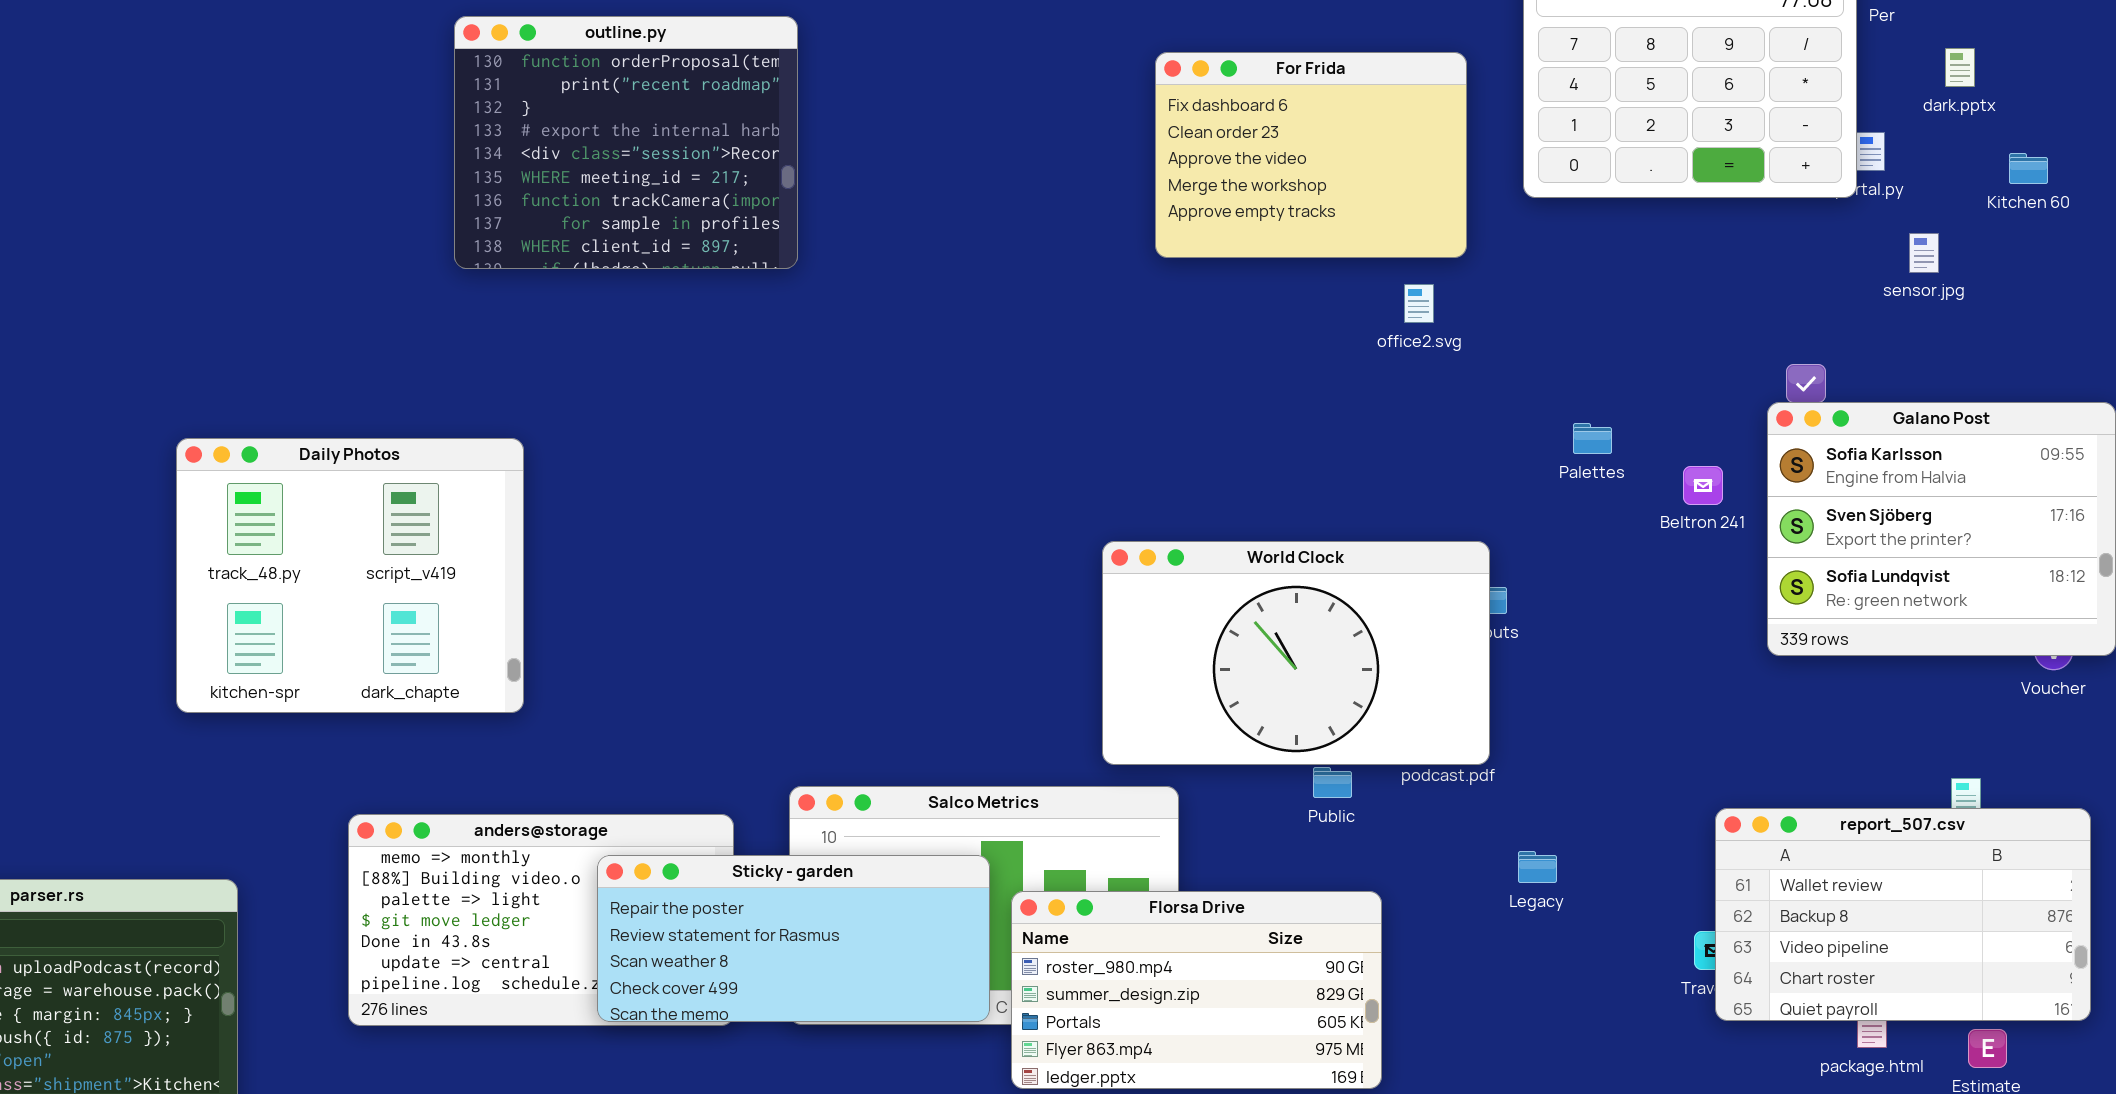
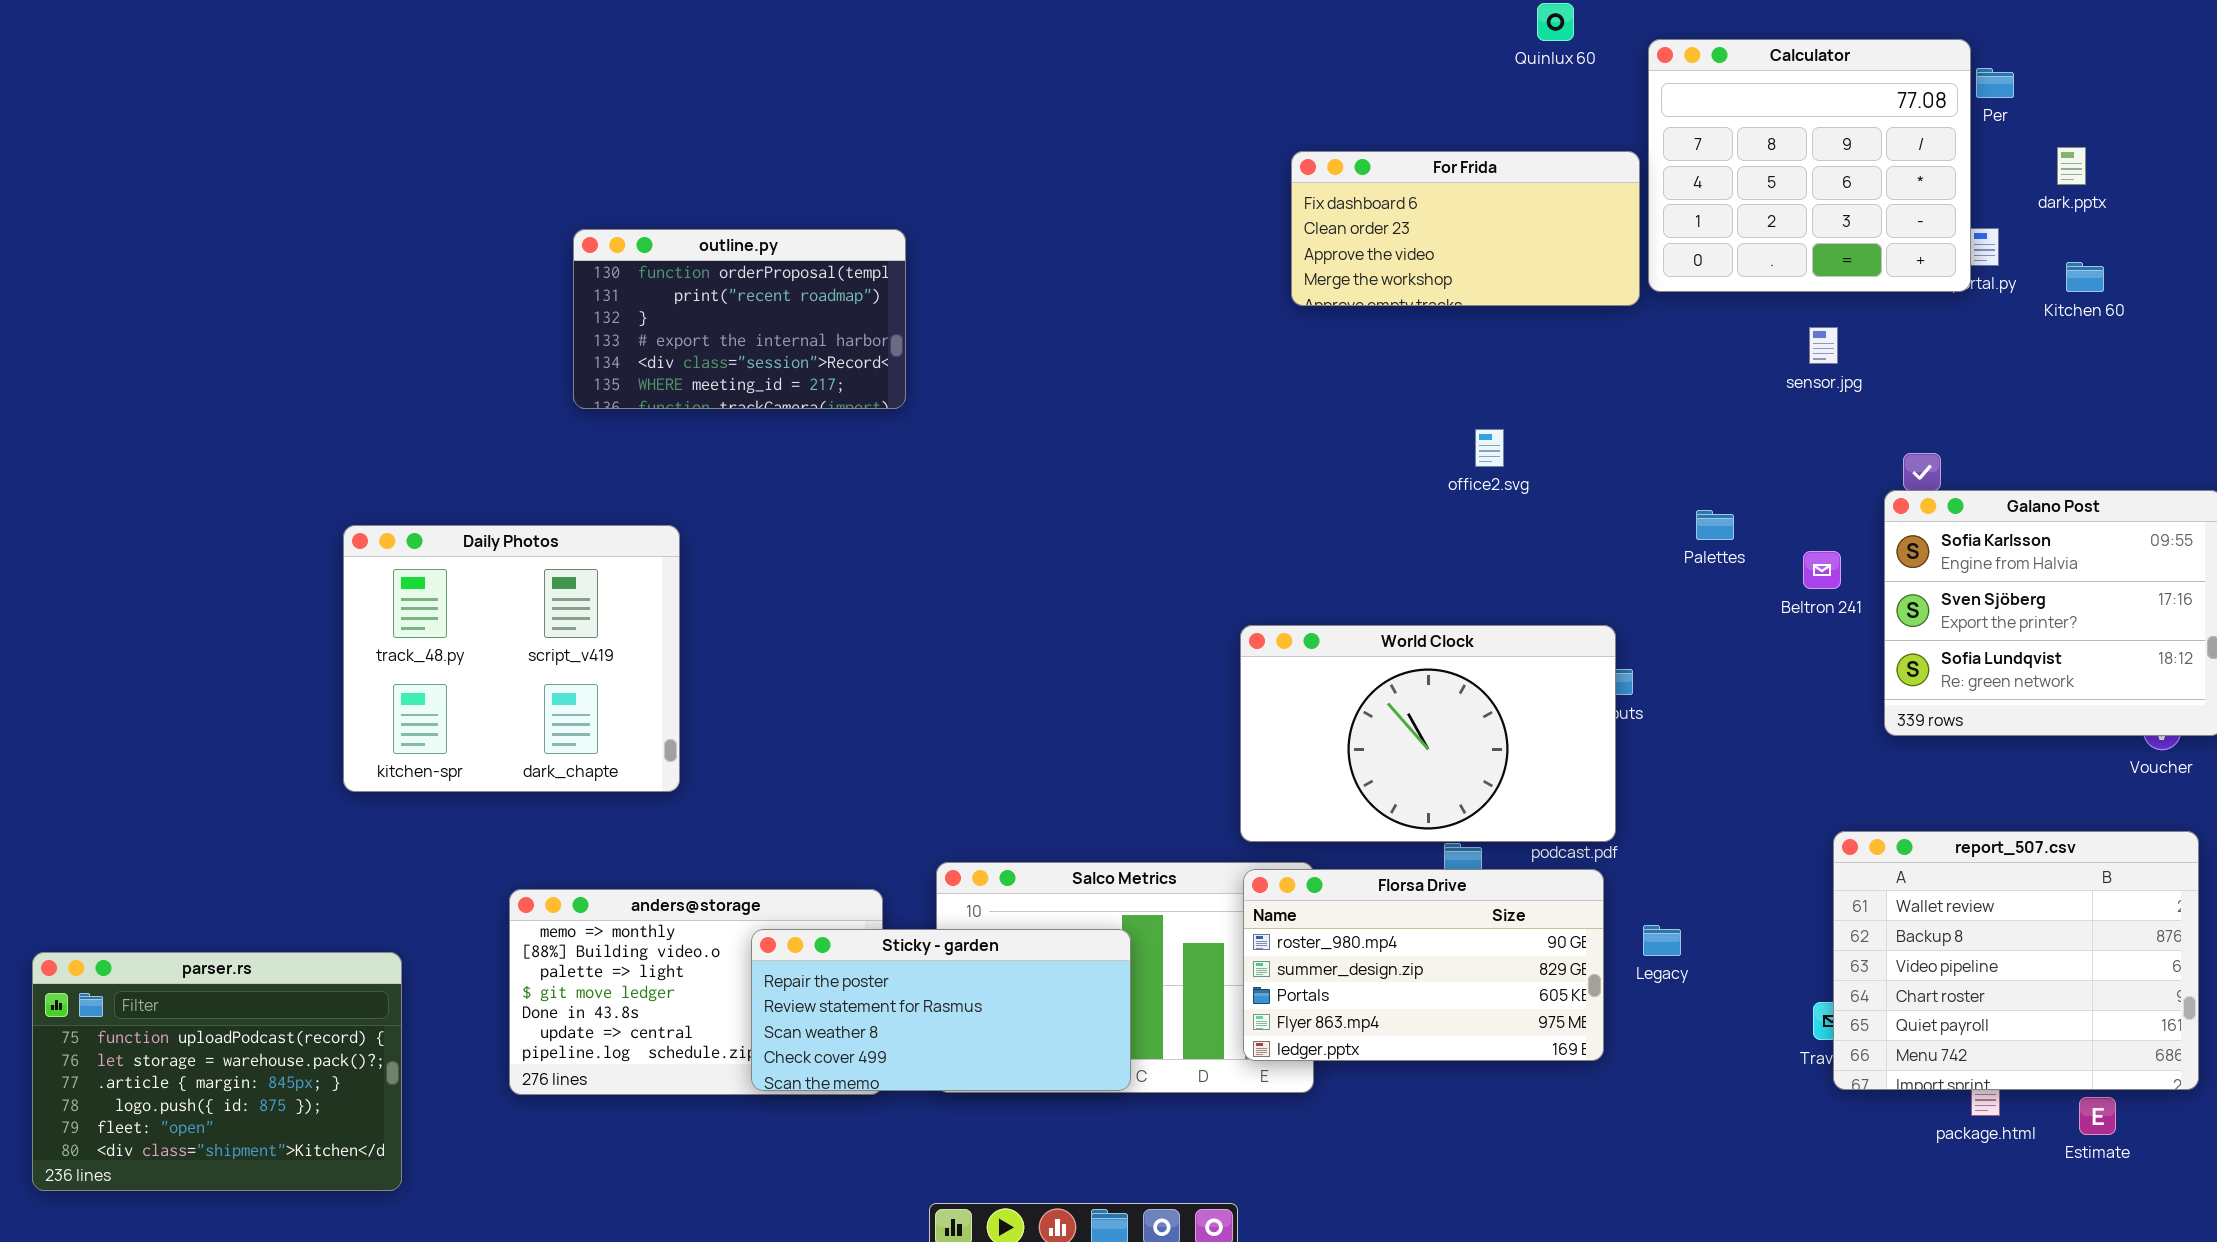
outline.py: [454,16,798,269] -> [573,229,906,409], moved, resized
For Frida: [1155,52,1467,258] -> [1291,151,1640,306], resized
Kitchen 60: [2009,153,2048,184] -> [2066,262,2104,292], moved
sensor.jpg: [1909,233,1939,273] -> [1809,327,1838,364], moved
office2.svg: [1404,284,1434,323] -> [1475,429,1504,467], moved
report_507.csv: [1715,808,2091,1021] -> [1833,831,2199,1090], resized
Florsa Drive: [1011,891,1382,1089] -> [1243,869,1604,1061], moved

